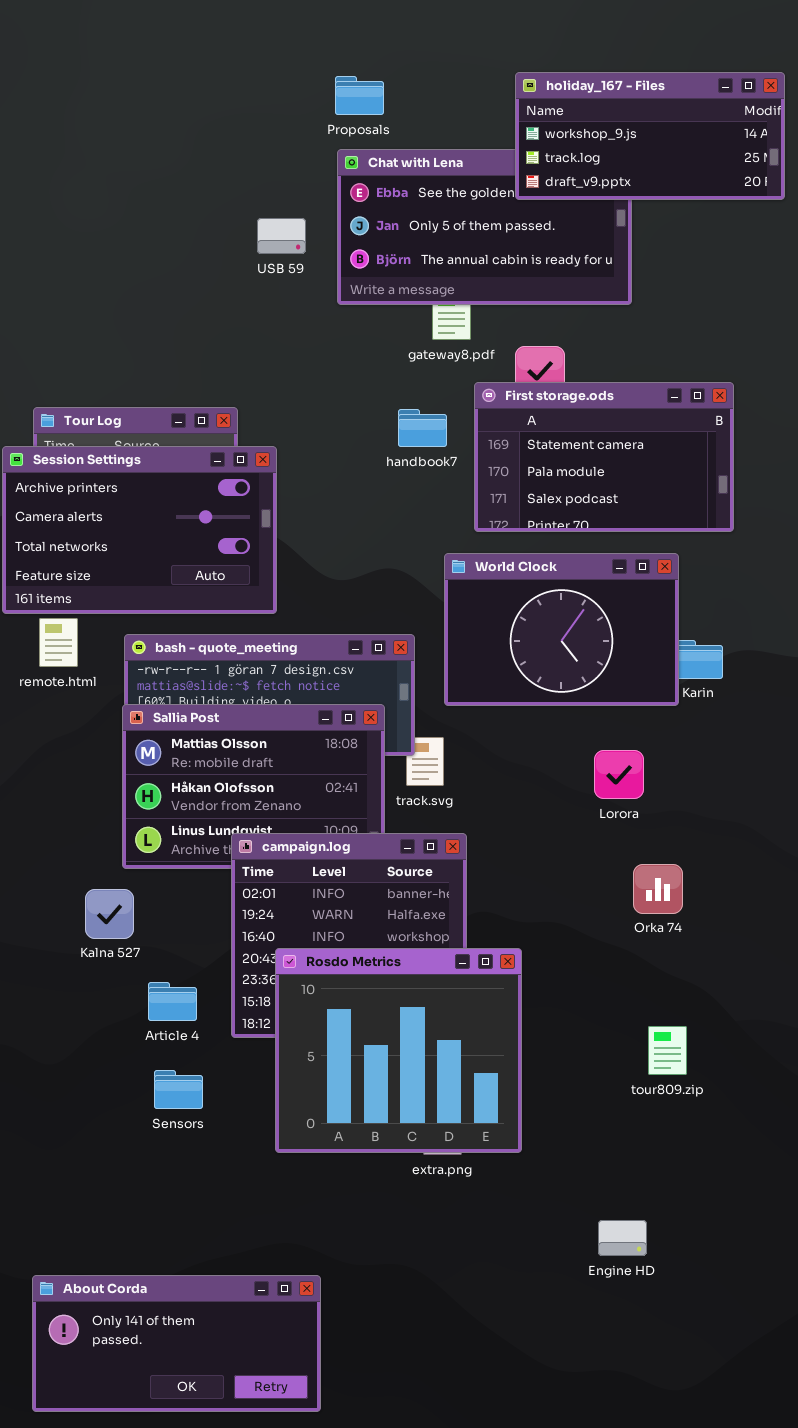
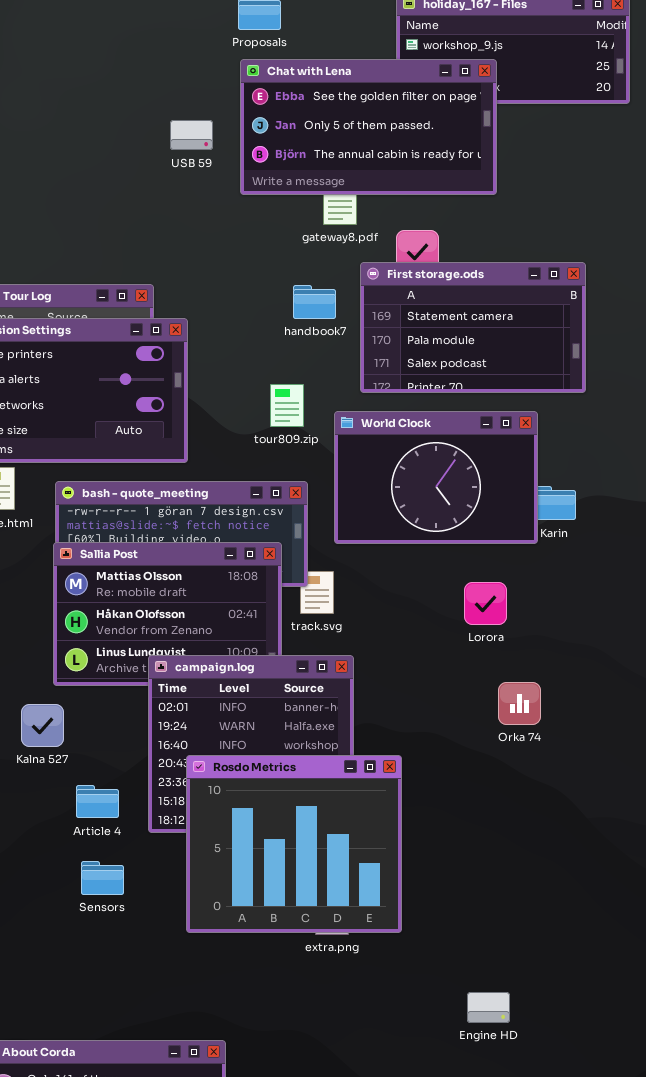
Chat with Lena: [337,149,632,305] -> [240,59,497,195], raised
tour809.zip: [648,1026,687,1075] -> [270,384,304,427], moved

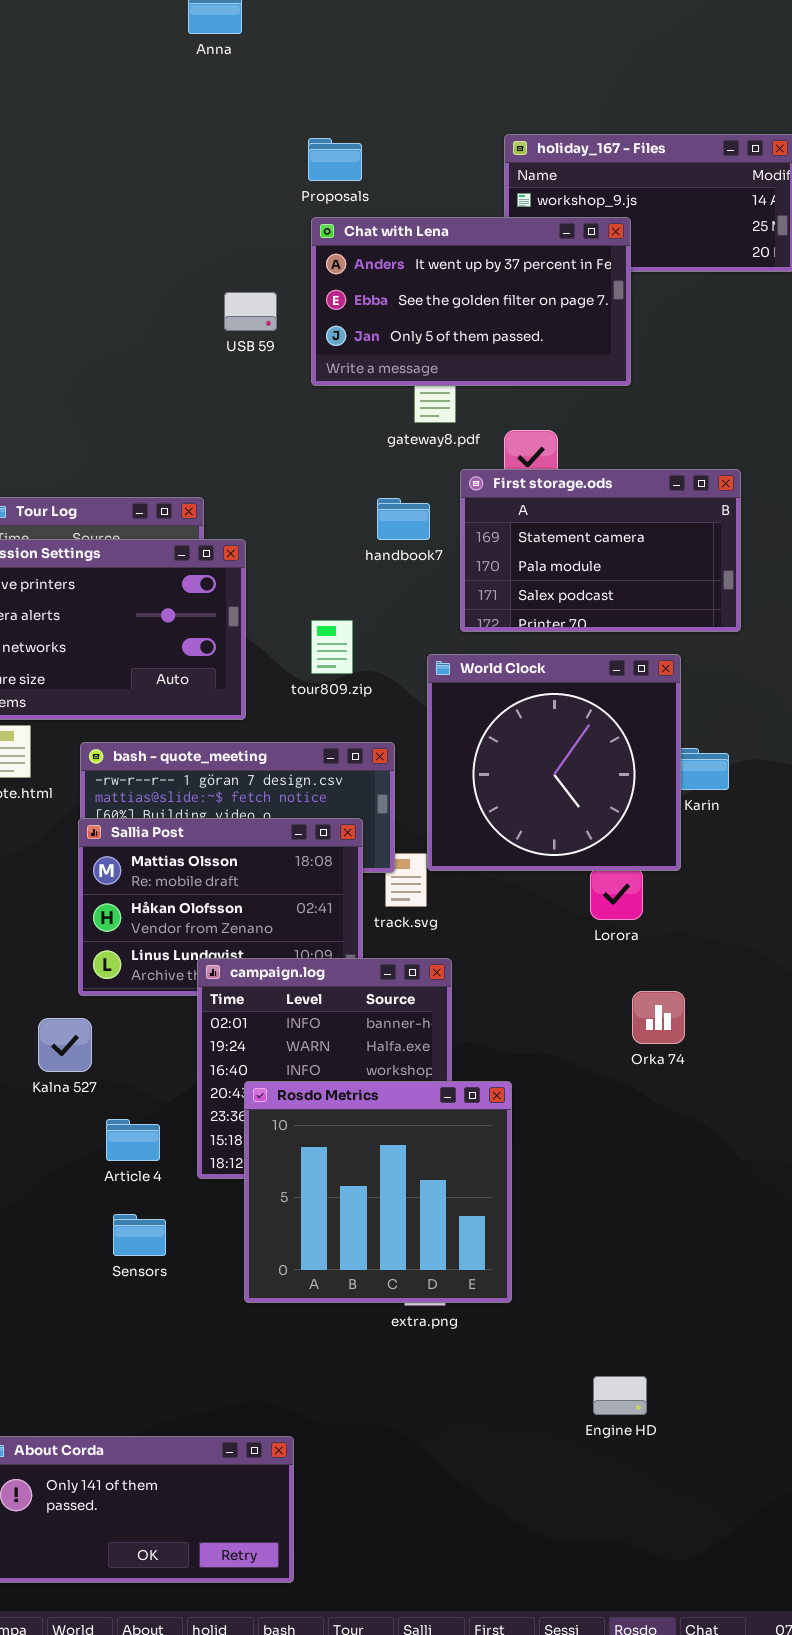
Chat with Lena: [240,59,497,195] -> [311,217,631,386], scrolled up 1 row
tour809.zip: [270,384,304,427] -> [311,620,353,674], moved
World Clock: [334,411,538,544] -> [427,654,681,871], resized

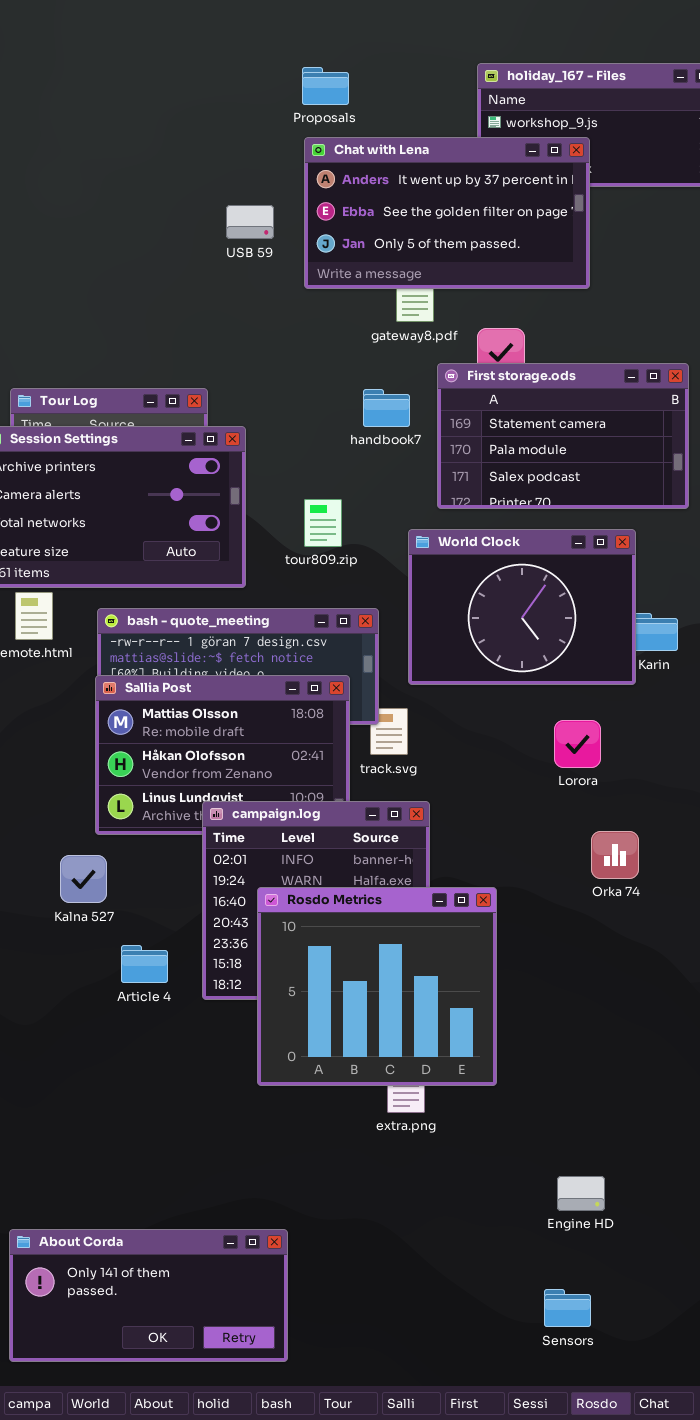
World Clock: [427,654,681,871] -> [408,529,636,685], resized
Rosdo Metrics: [244,1081,512,1303] -> [257,887,497,1086], moved
Sensors: [113,1214,166,1256] -> [544,1289,591,1327], moved

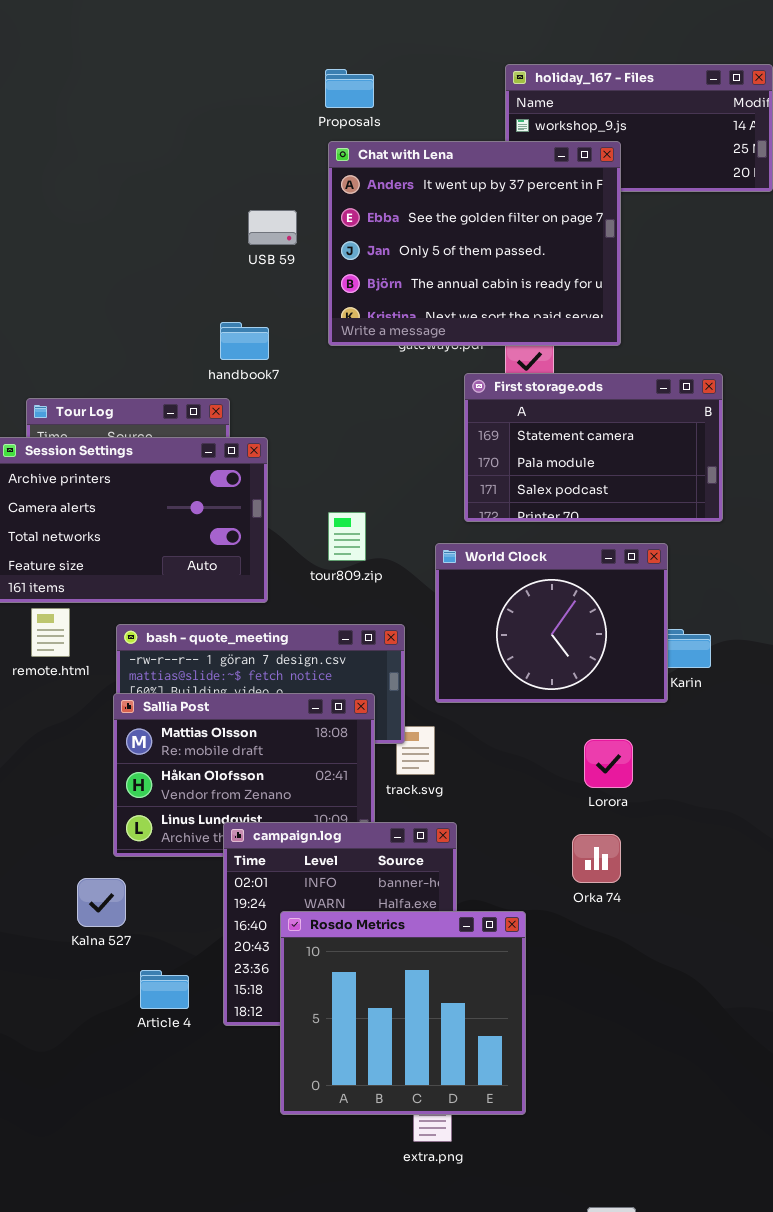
Chat with Lena: [304,137,590,289] -> [328,141,621,346], resized
handbook7: [363,389,410,427] -> [220,322,269,360], moved
Orka 74: [591,831,639,879] -> [572,834,621,883], moved

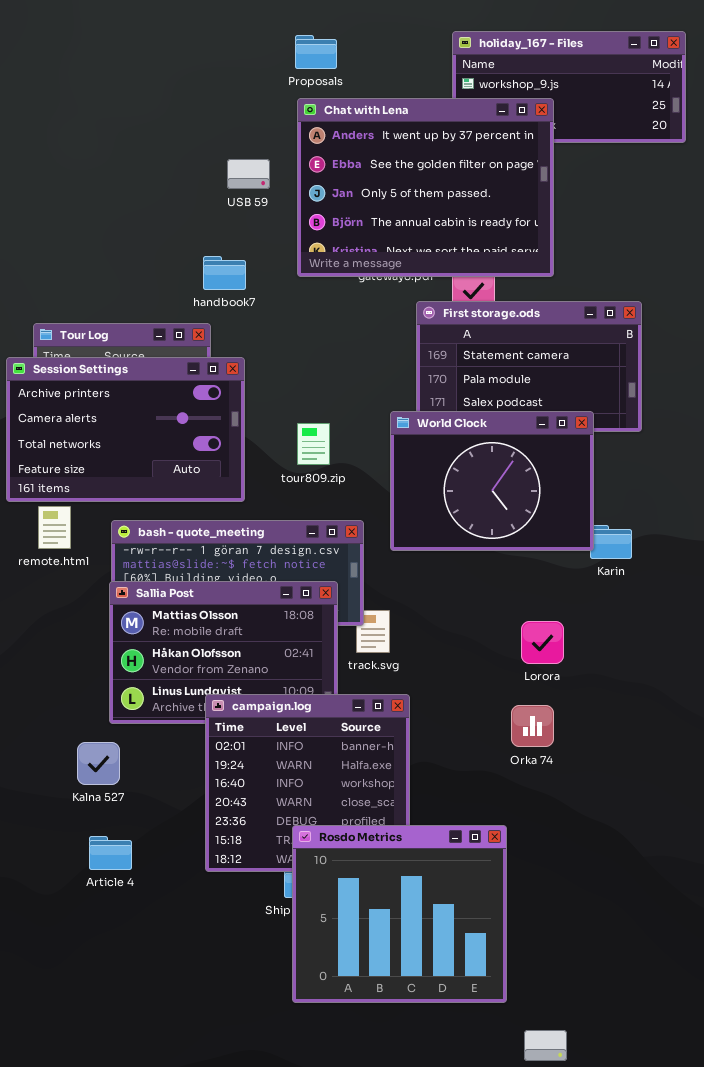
World Clock: [435,543,668,703] -> [390,411,594,551], moved
Rosdo Metrics: [280,911,526,1115] -> [292,825,507,1003], moved
Article 4: [140,970,189,1009] -> [89,836,132,870], moved

